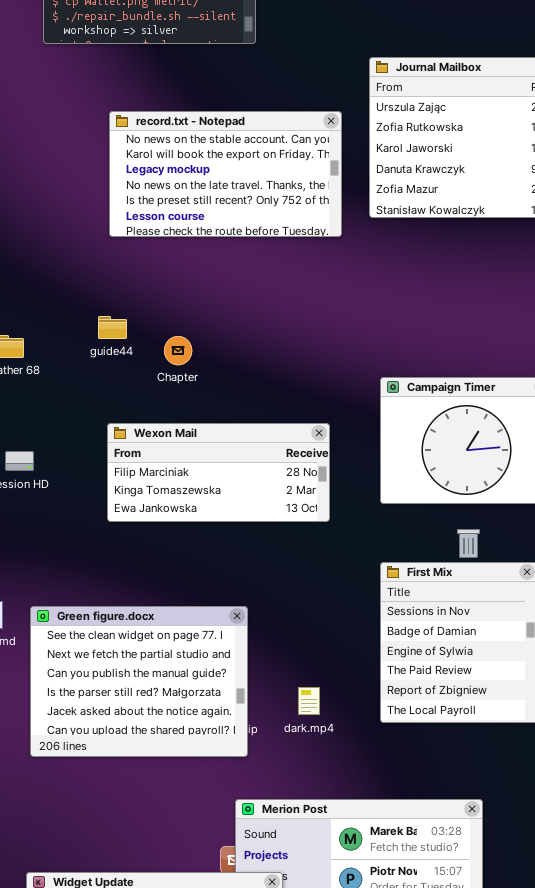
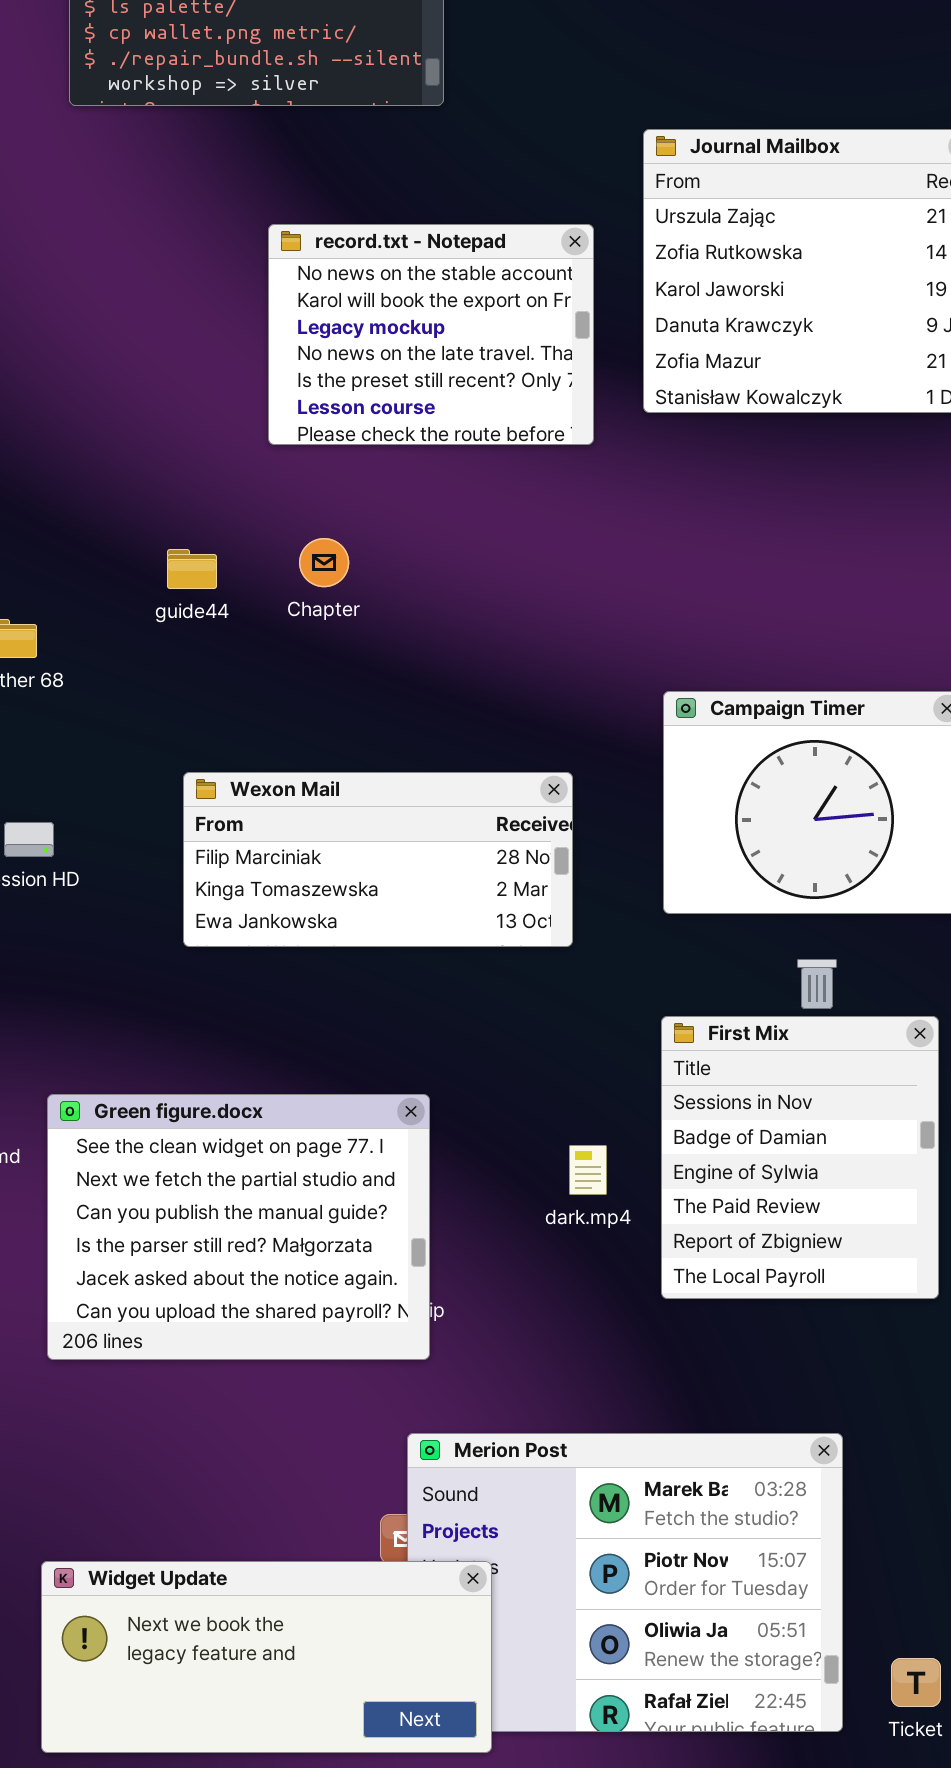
record.txt - Notepad: [109,111,342,237] -> [268,224,594,445], resized
guide44: [98,316,127,339] -> [167,549,217,589], moved
Chapter: [164,336,192,365] -> [299,538,349,587], moved
dark.mp4: [298,687,320,715] -> [569,1145,607,1195], moved

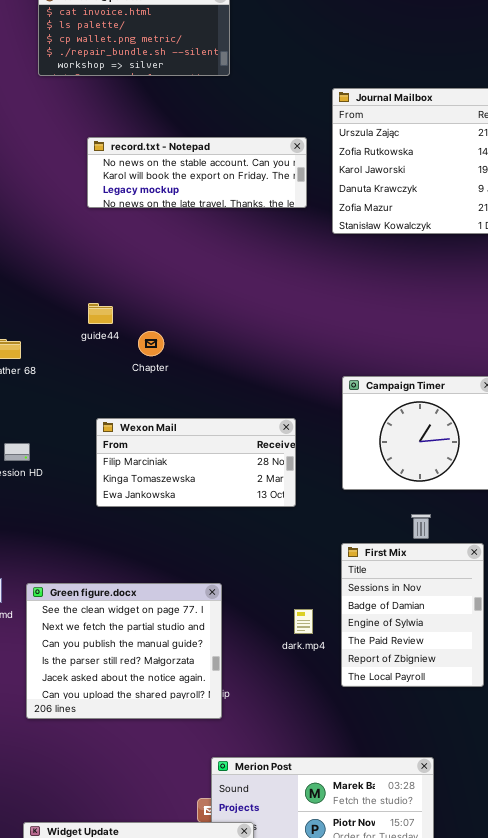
record.txt - Notepad: [268,224,594,445] -> [87,137,307,208], resized
Chapter: [299,538,349,587] -> [138,331,164,356], moved

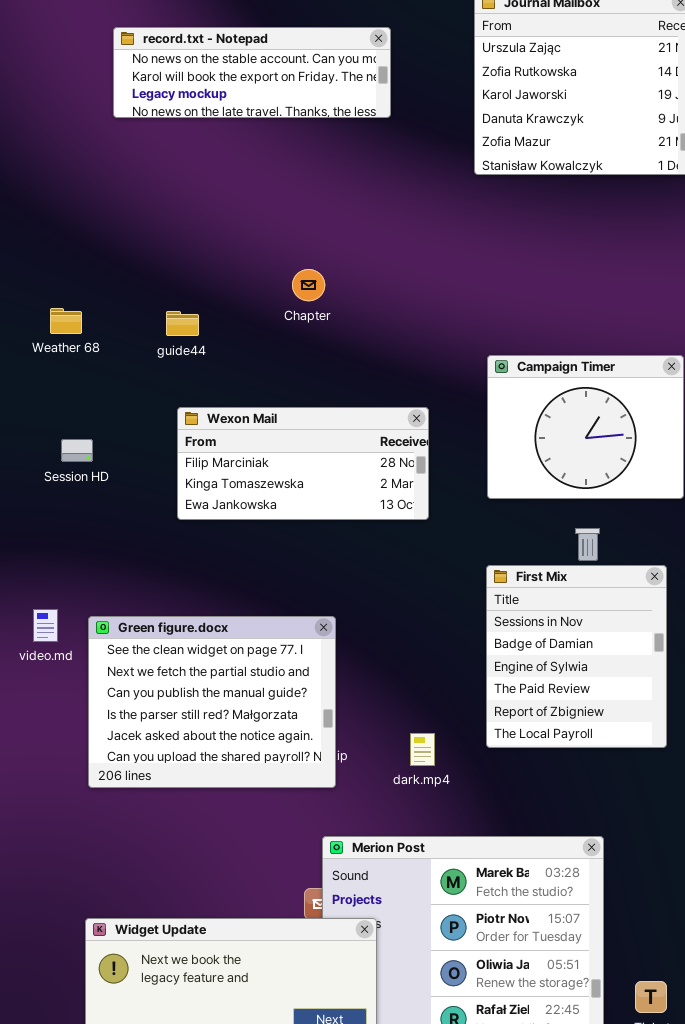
record.txt - Notepad: [87,137,307,208] -> [113,27,391,118], moved
guide44: [88,303,113,324] -> [166,311,199,336], moved
Chapter: [138,331,164,356] -> [292,269,325,301], moved
dark.mp4: [294,609,313,634] -> [410,733,435,766], moved

